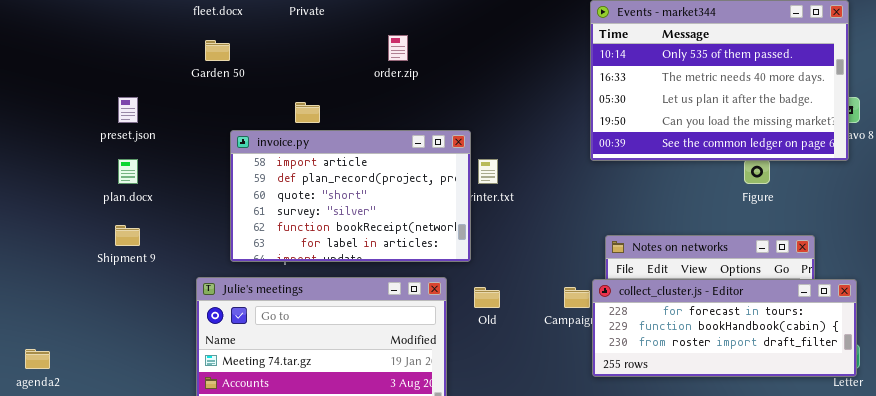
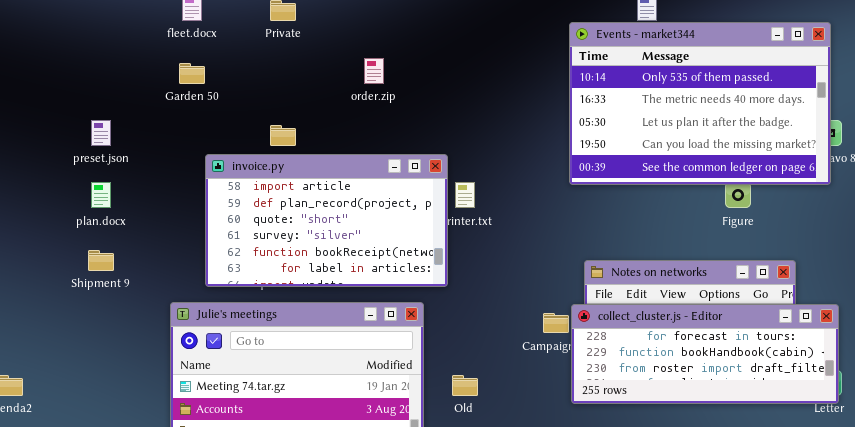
Old: [474,287,500,308] -> [452,375,478,396], moved

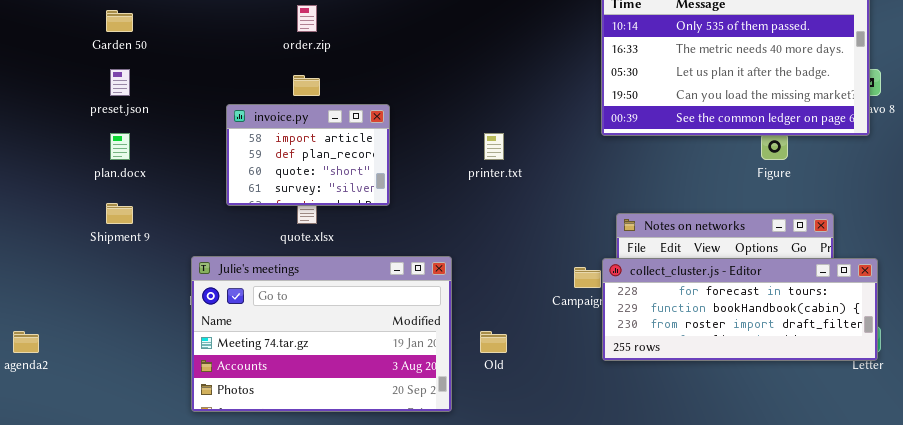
order.zip: [364,58,384,84] -> [297,5,317,32], moved
Garden 50: [179,63,205,84] -> [106,10,133,32], moved
invoice.py: [205,154,448,287] -> [226,104,390,206], resized

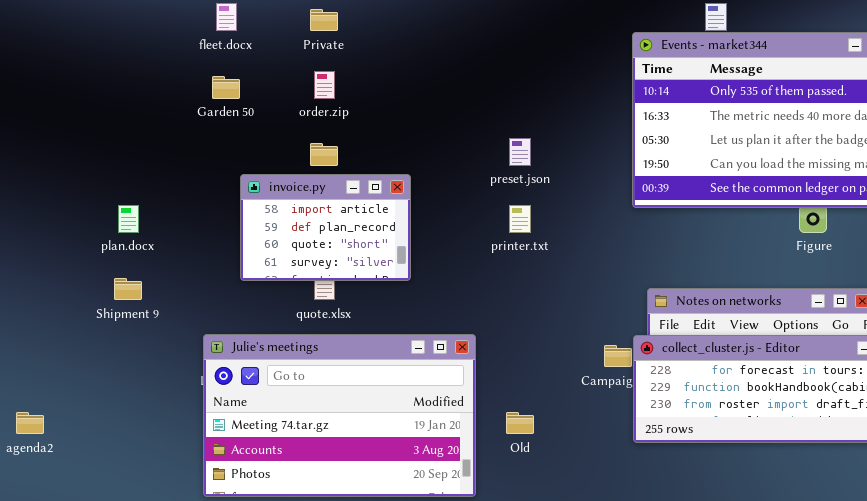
Garden 50: [106,10,133,32] -> [212,76,240,99], moved
preset.json: [110,69,130,96] -> [509,138,531,166], moved

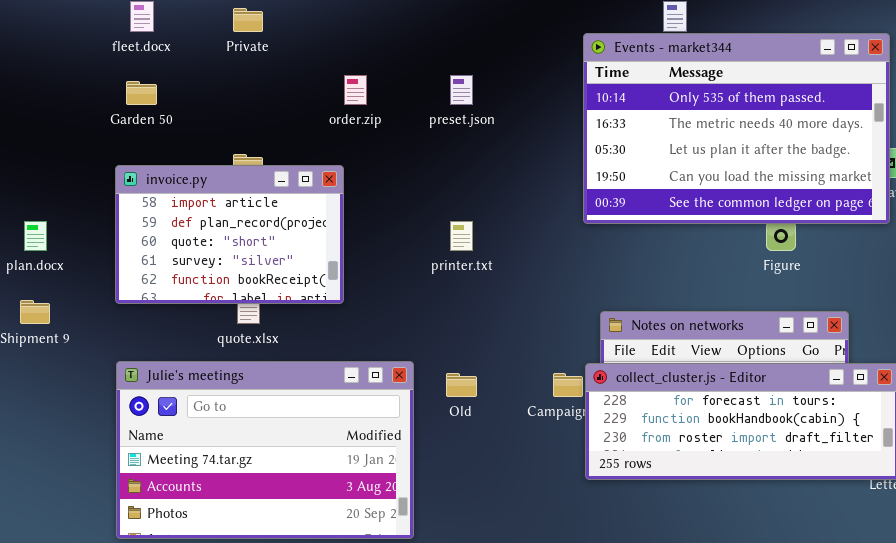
order.zip: [314,71,335,99] -> [344,75,367,105], moved
preset.json: [509,138,531,166] -> [450,75,473,105], moved
invoice.py: [240,174,411,281] -> [115,165,344,304], resized
Old: [506,412,534,434] -> [446,373,477,397], moved

